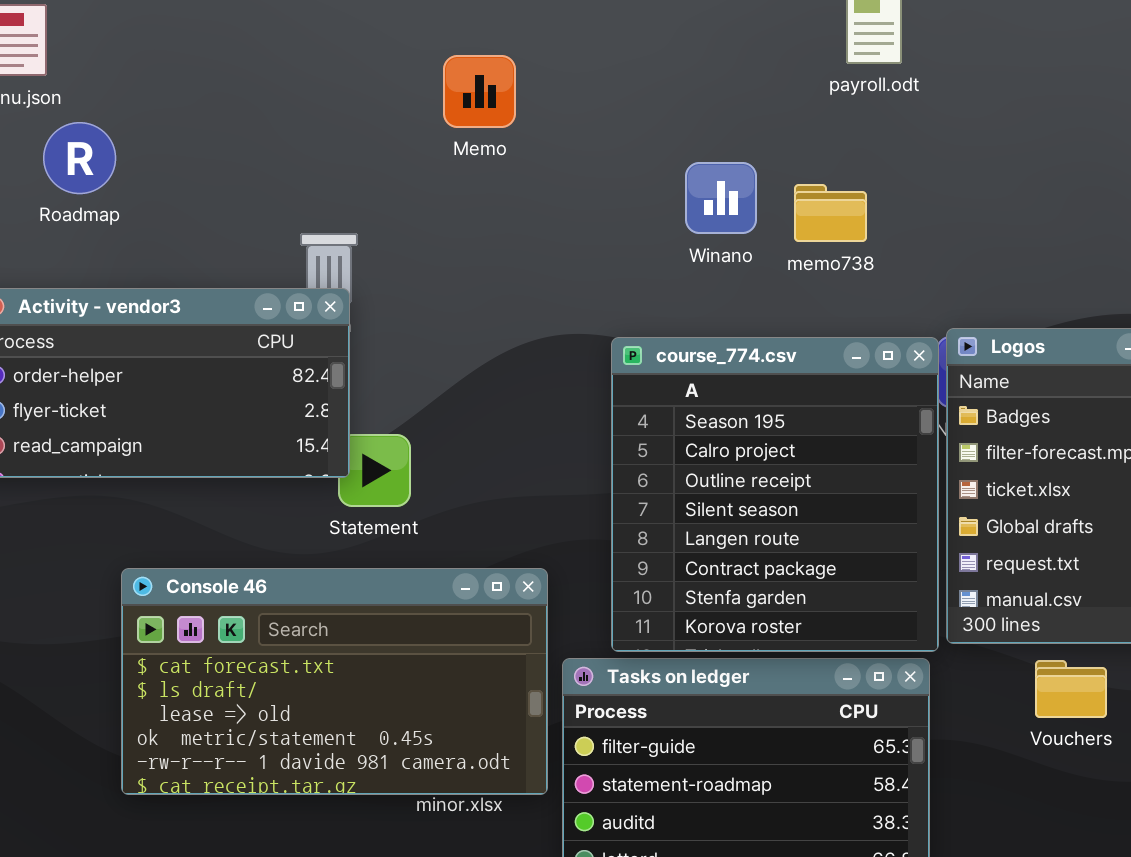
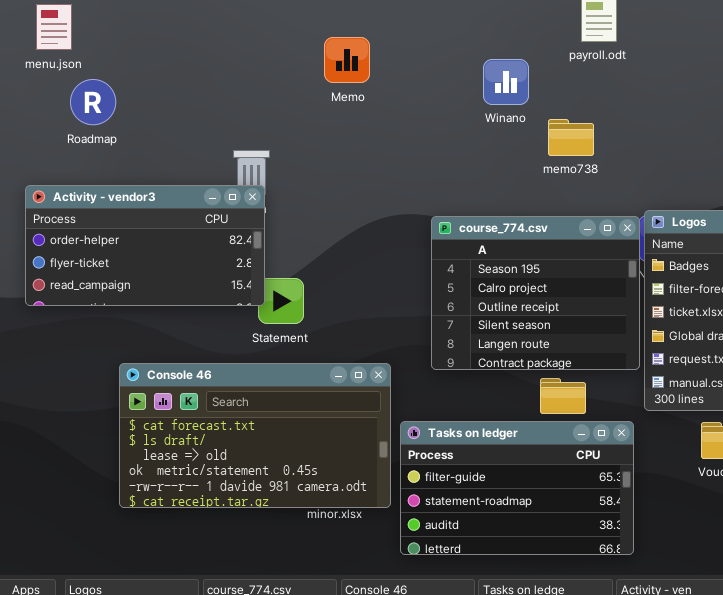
Winano: [685,162,757,234] -> [483,59,529,105], moved
course_774.csv: [611,337,939,652] -> [431,216,640,370], resized

